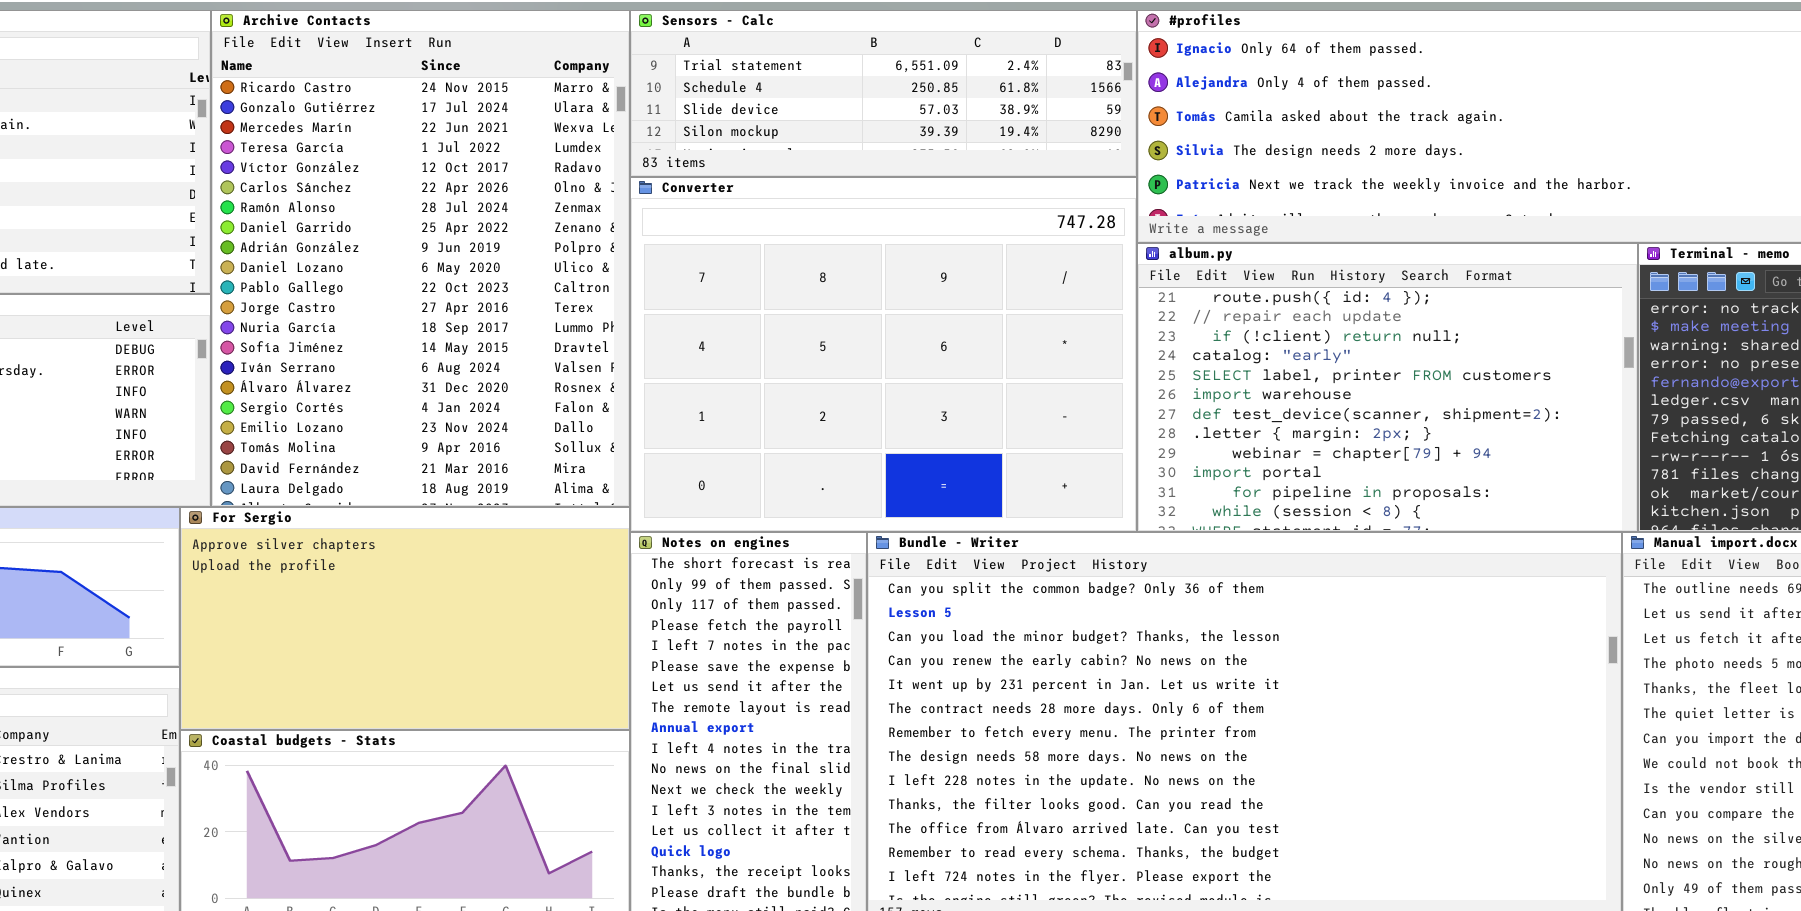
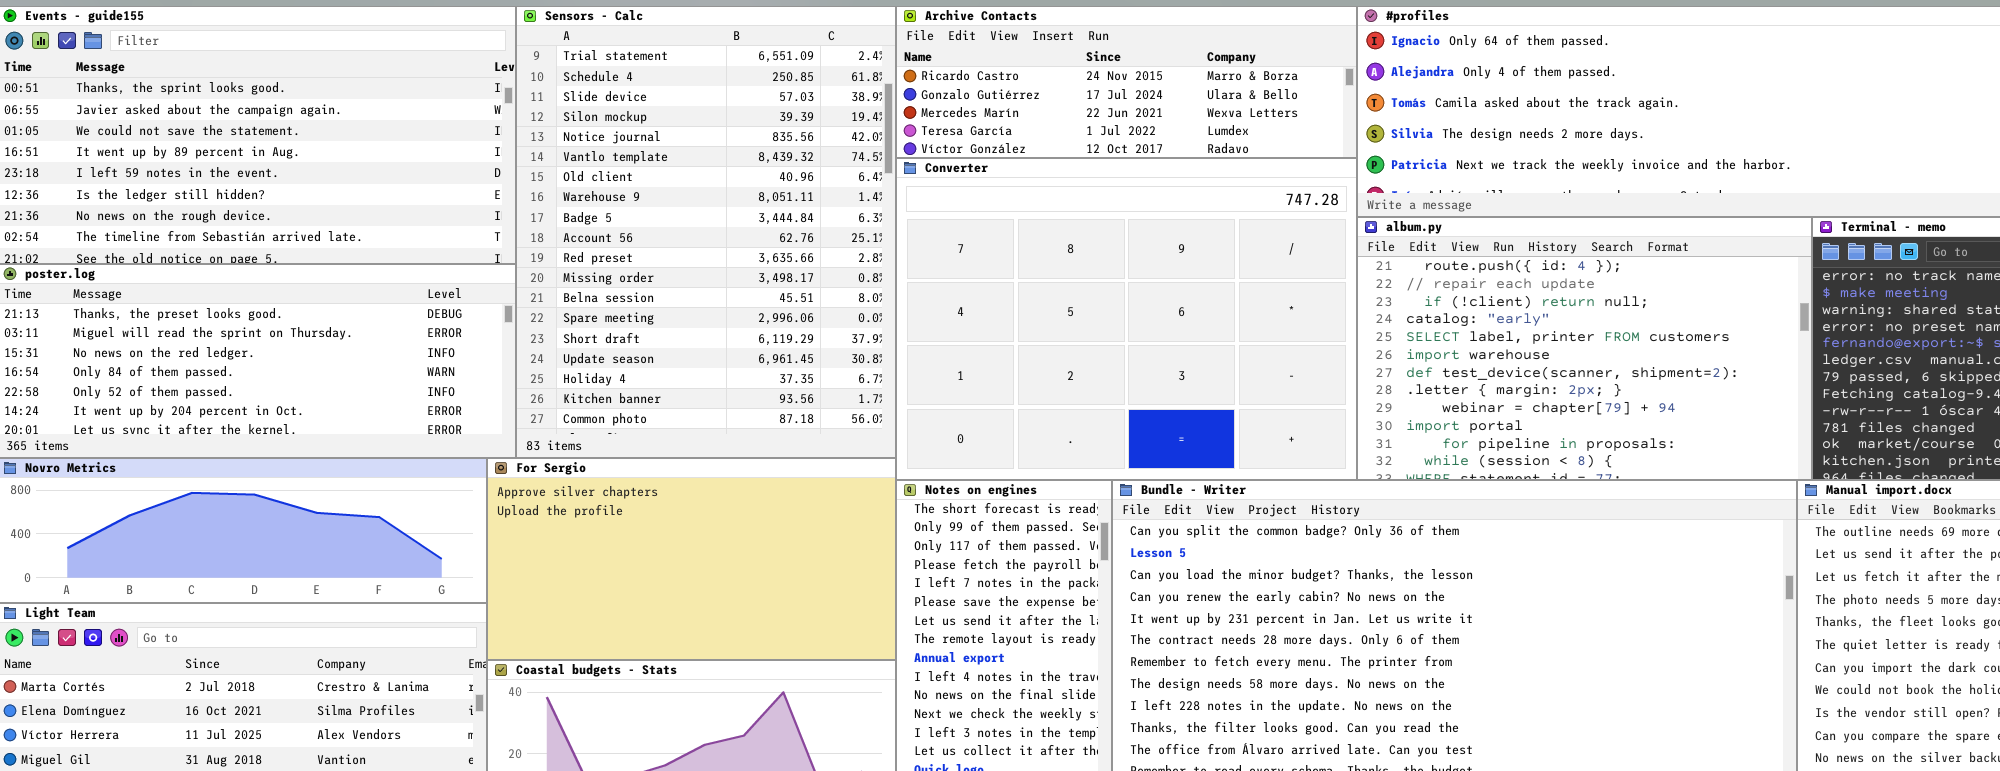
Archive Contacts: [211,10,630,507] -> [896,6,1357,158], moved, resized
Sensors - Calc: [630,10,1137,177] -> [516,6,896,458], moved, resized

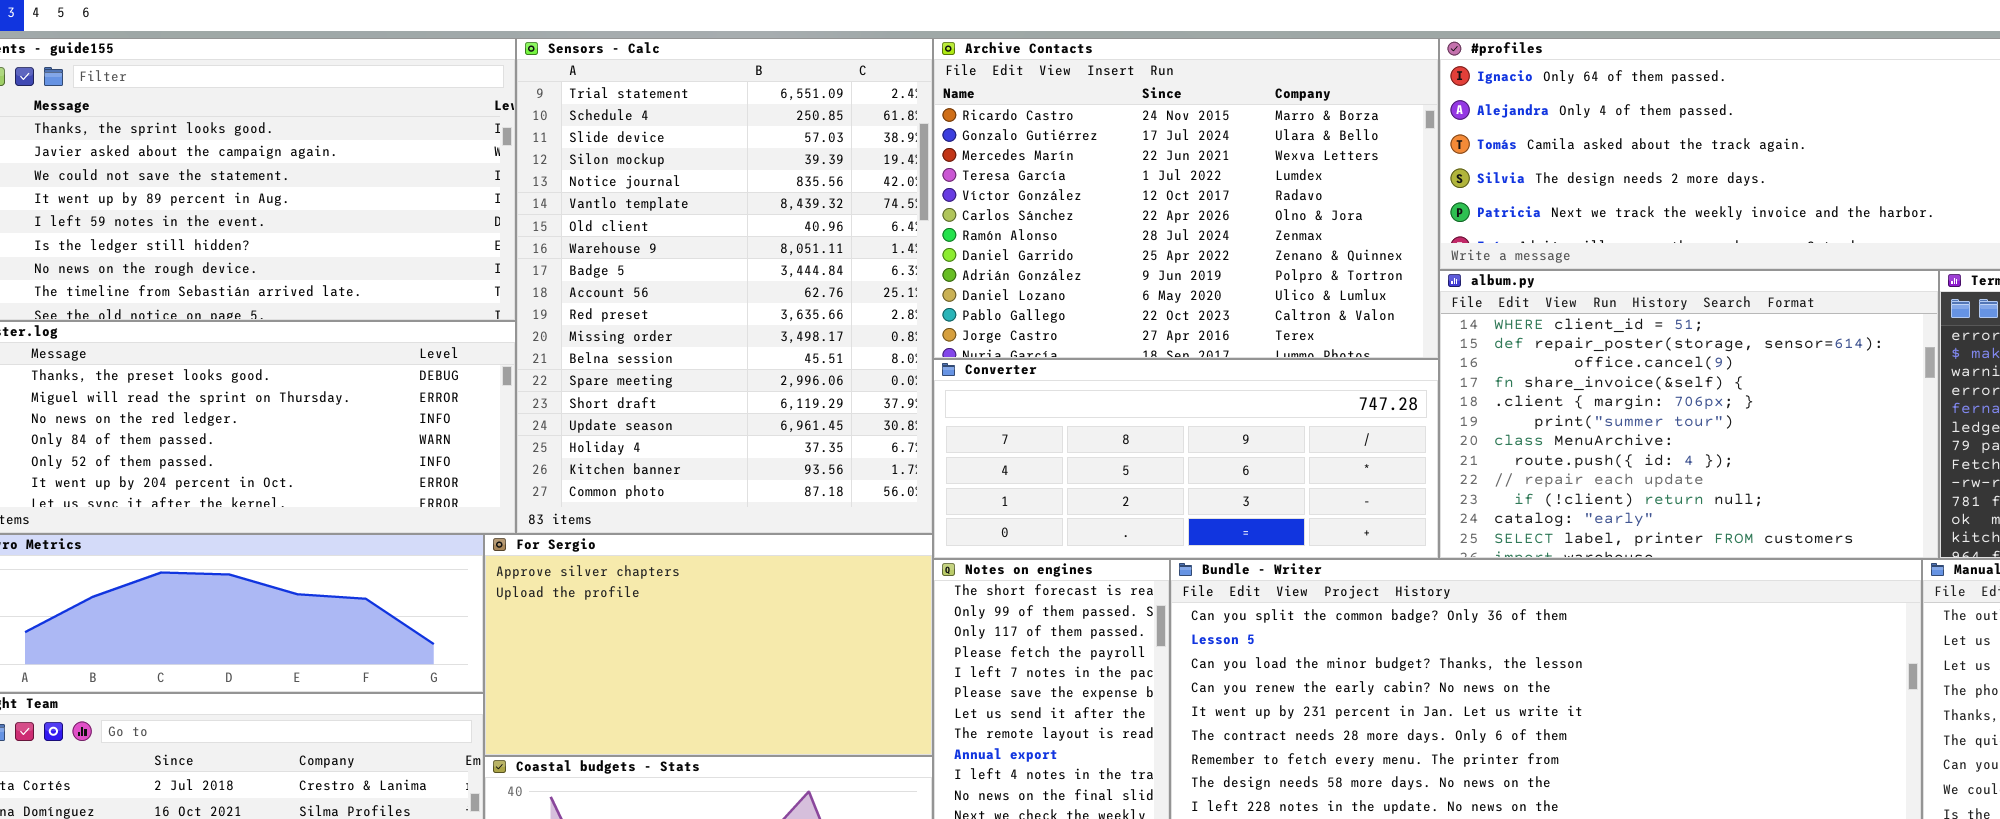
Archive Contacts: [896,6,1357,158] -> [933,38,1439,359], resized
Converter: [896,158,1357,480] -> [933,359,1439,559], resized
album.py: [1357,217,1812,480] -> [1439,270,1939,559], scrolled up 7 rows

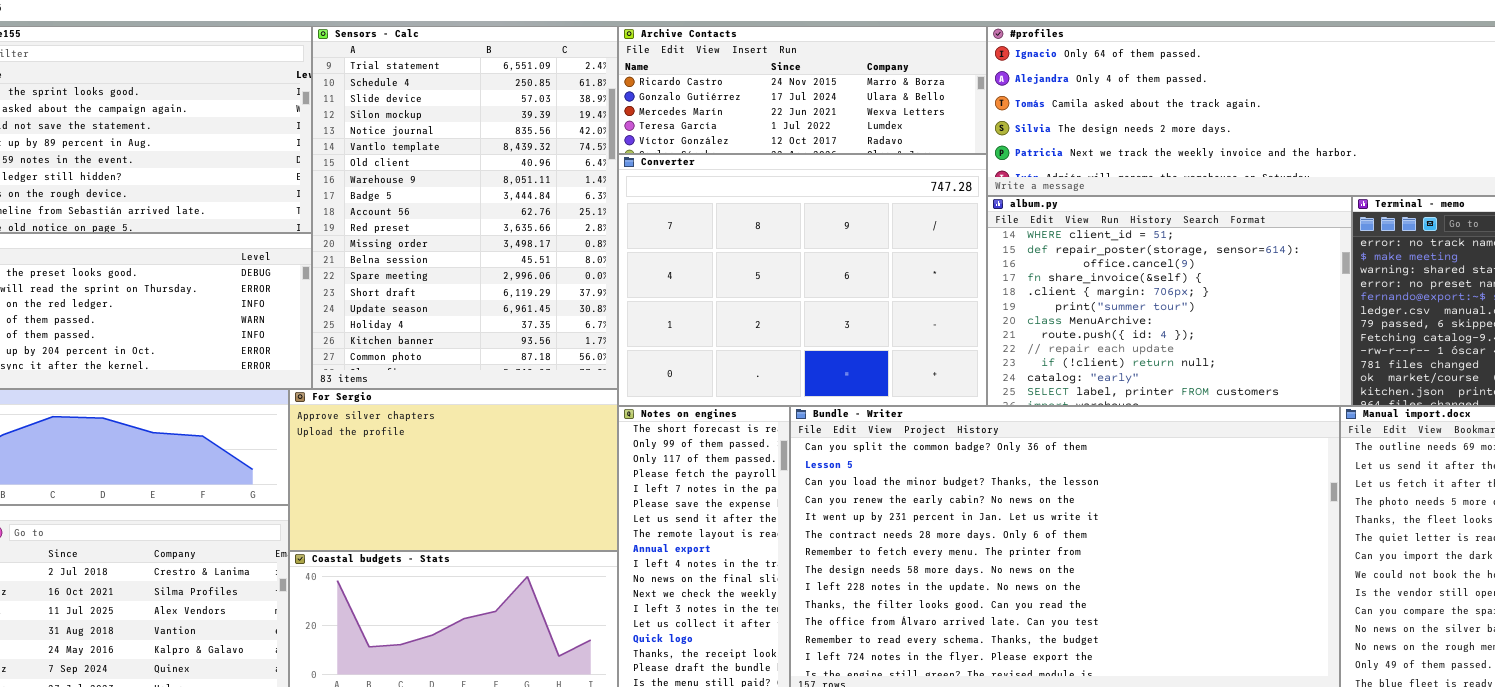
Archive Contacts: [933,38,1439,359] -> [618,26,987,154], resized
Converter: [933,359,1439,559] -> [618,154,987,406], resized

